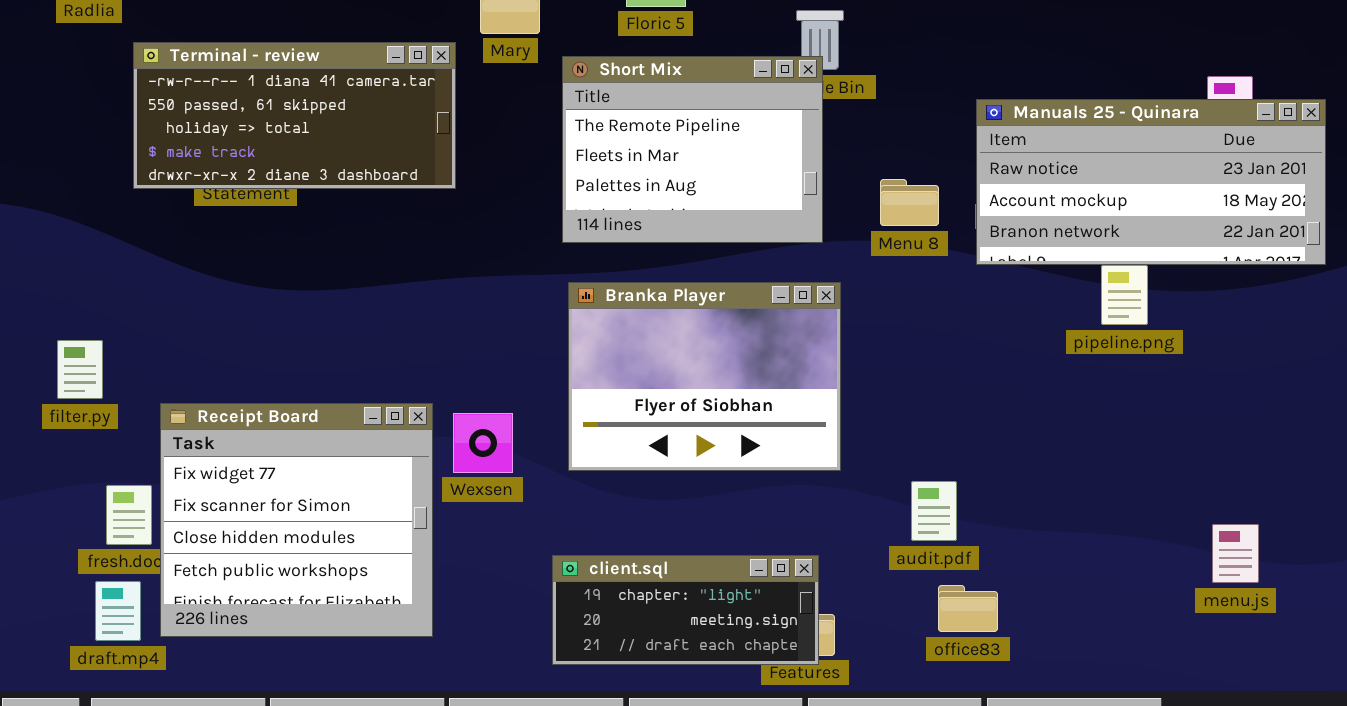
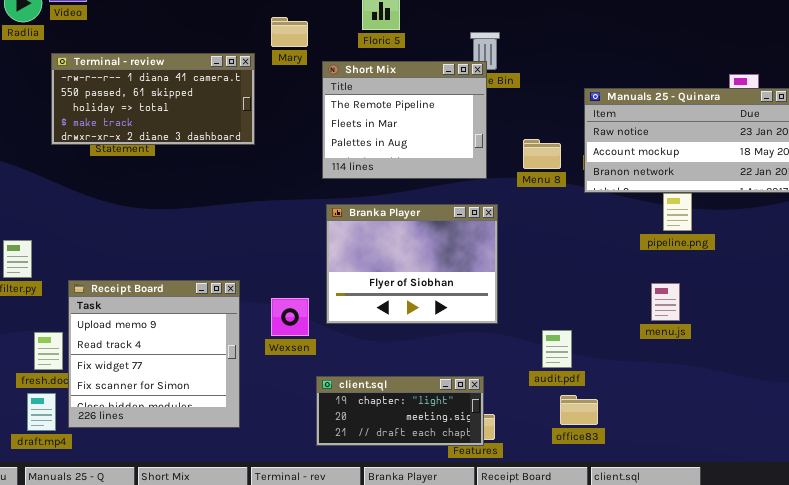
Receipt Board: [160,403,433,637] -> [68,280,240,428], scrolled up 2 rows
Wexsen: [453,413,513,473] -> [271,298,309,336], moved
menu.js: [1212,524,1259,583] -> [651,283,680,321], moved

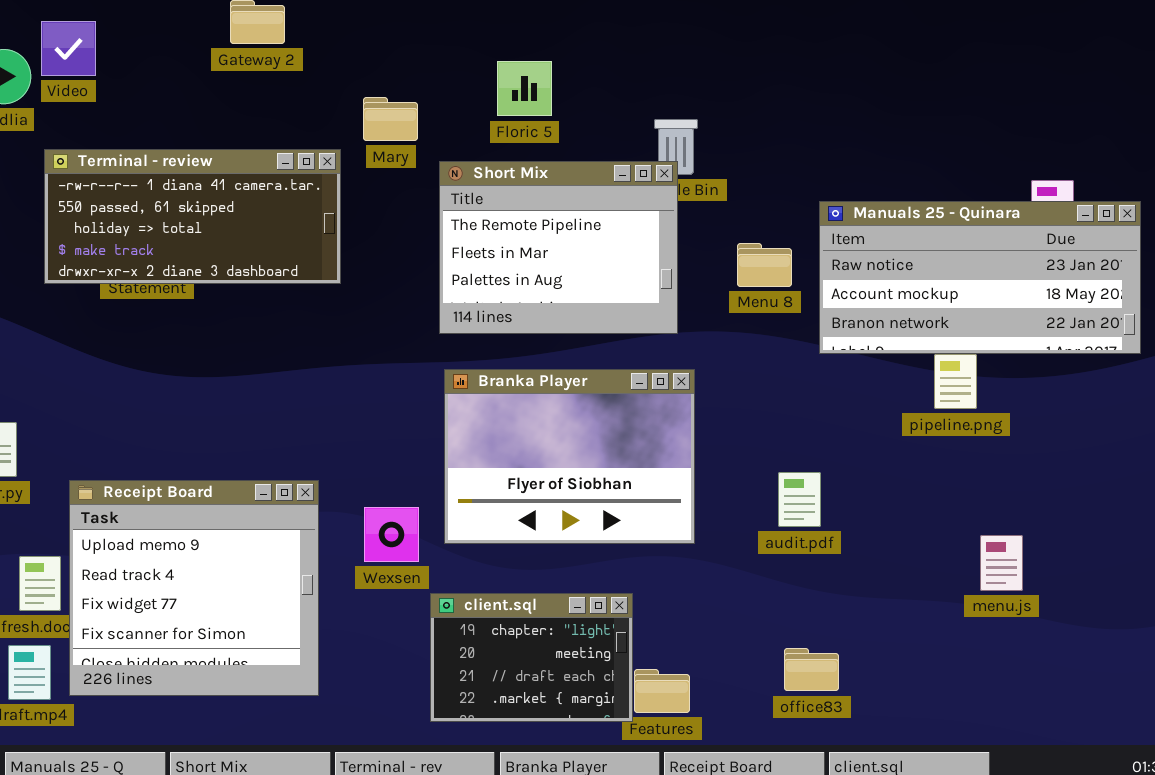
Menu 8: [523,139,561,169] -> [737,243,792,287], moved
menu.js: [651,283,680,321] -> [980,535,1023,591], moved
audit.pdf: [542,330,572,368] -> [778,472,821,527], moved
client.sql: [316,376,484,446] -> [430,593,633,722], resized

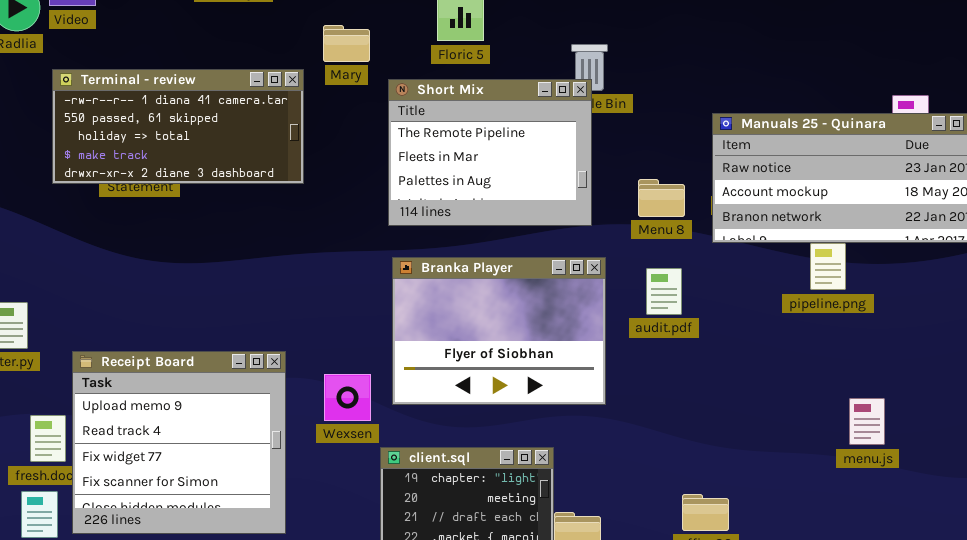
Menu 8: [737,243,792,287] -> [638,179,685,217], moved
audit.pdf: [778,472,821,527] -> [646,268,682,315], moved

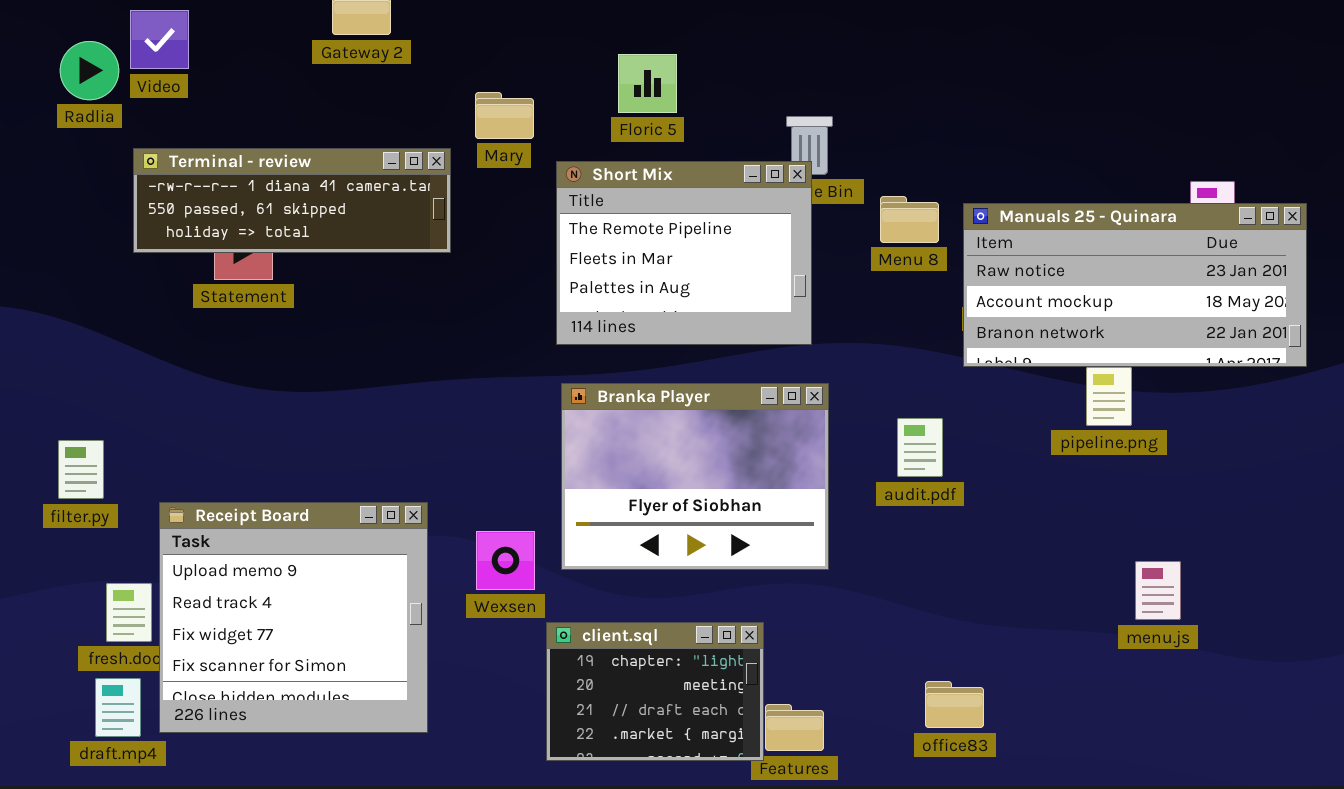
Terminal - review: [52,69,304,184] -> [133,148,451,253], resized
Menu 8: [638,179,685,217] -> [880,196,939,243], moved
audit.pdf: [646,268,682,315] -> [897,418,943,477], moved

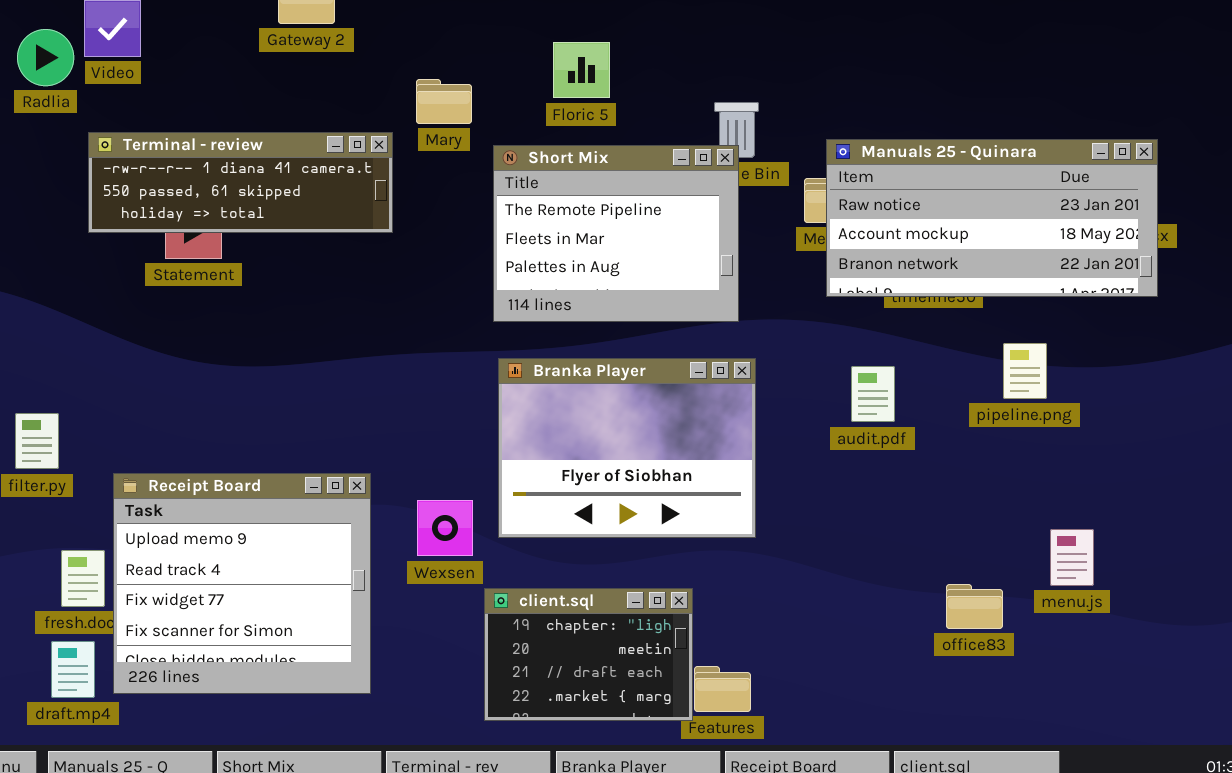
Manuals 25 - Quinara: [963,203,1307,367] -> [826,139,1158,297], moved
audit.pdf: [897,418,943,477] -> [851,366,895,422], moved
office83: [925,681,984,728] -> [946,584,1003,629], moved

